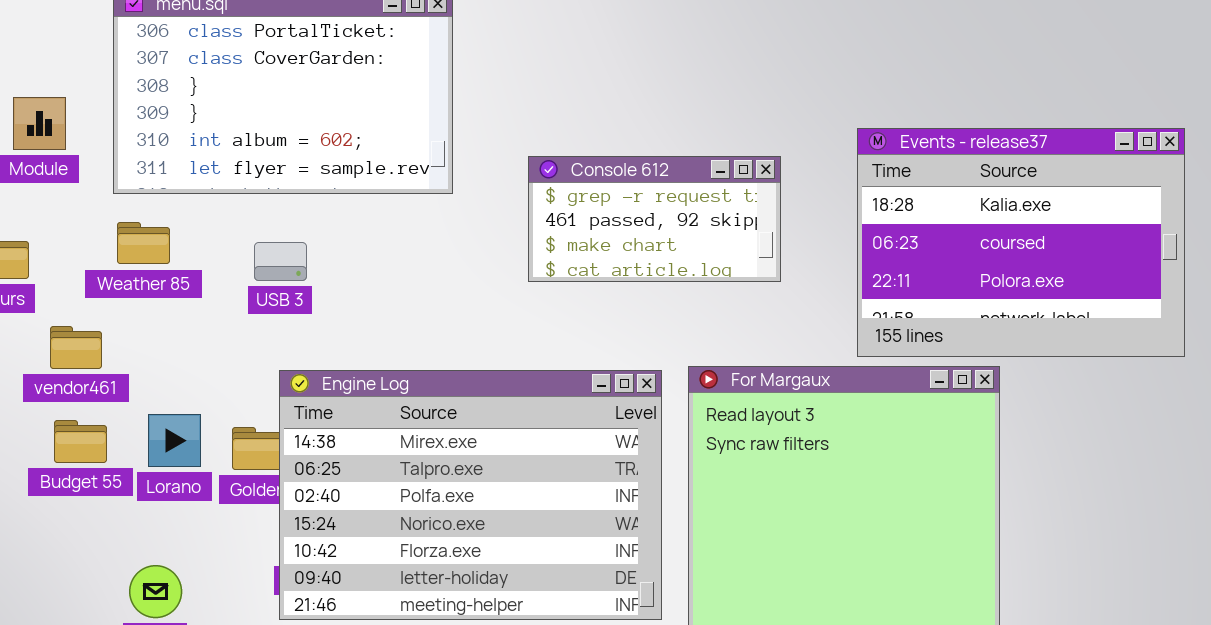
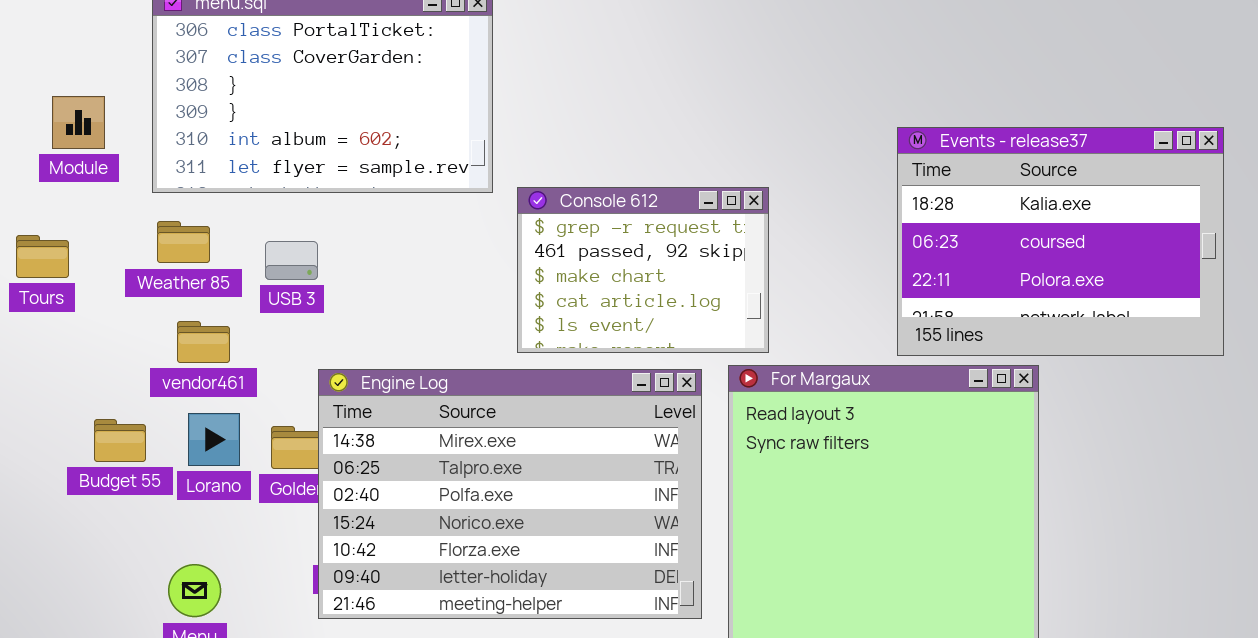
Console 612: [528,156,781,282] -> [517,187,769,353], moved, resized
USB 3: [254,242,307,281] -> [265,241,318,280], moved
vendor461: [50,326,102,369] -> [177,321,230,363], moved

